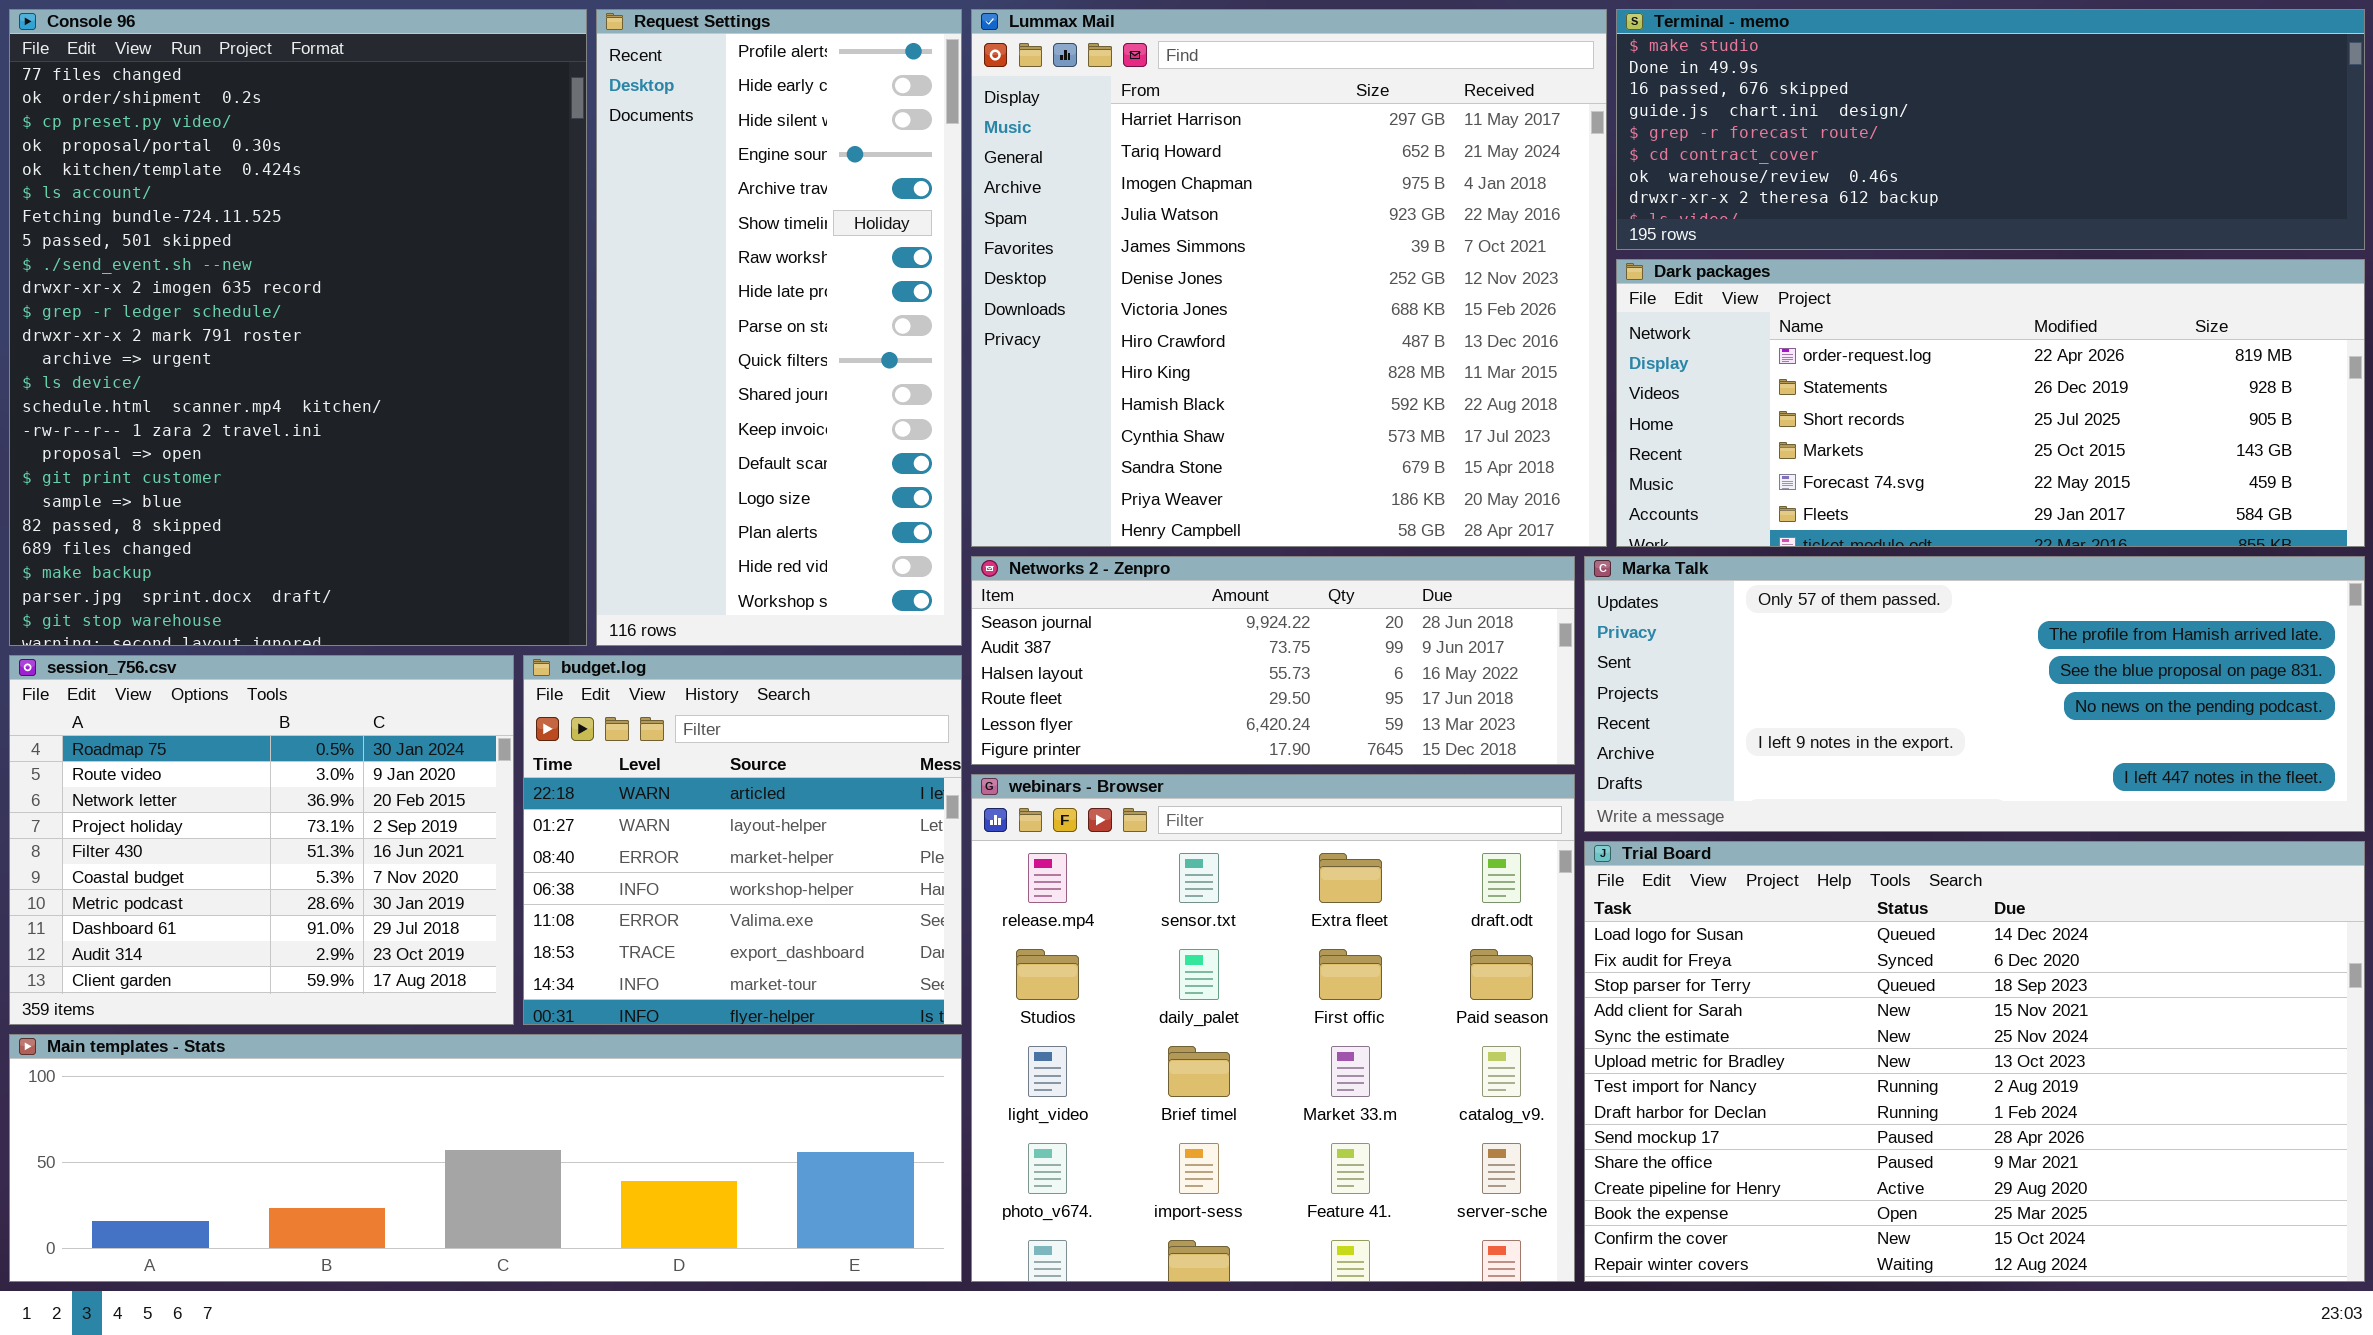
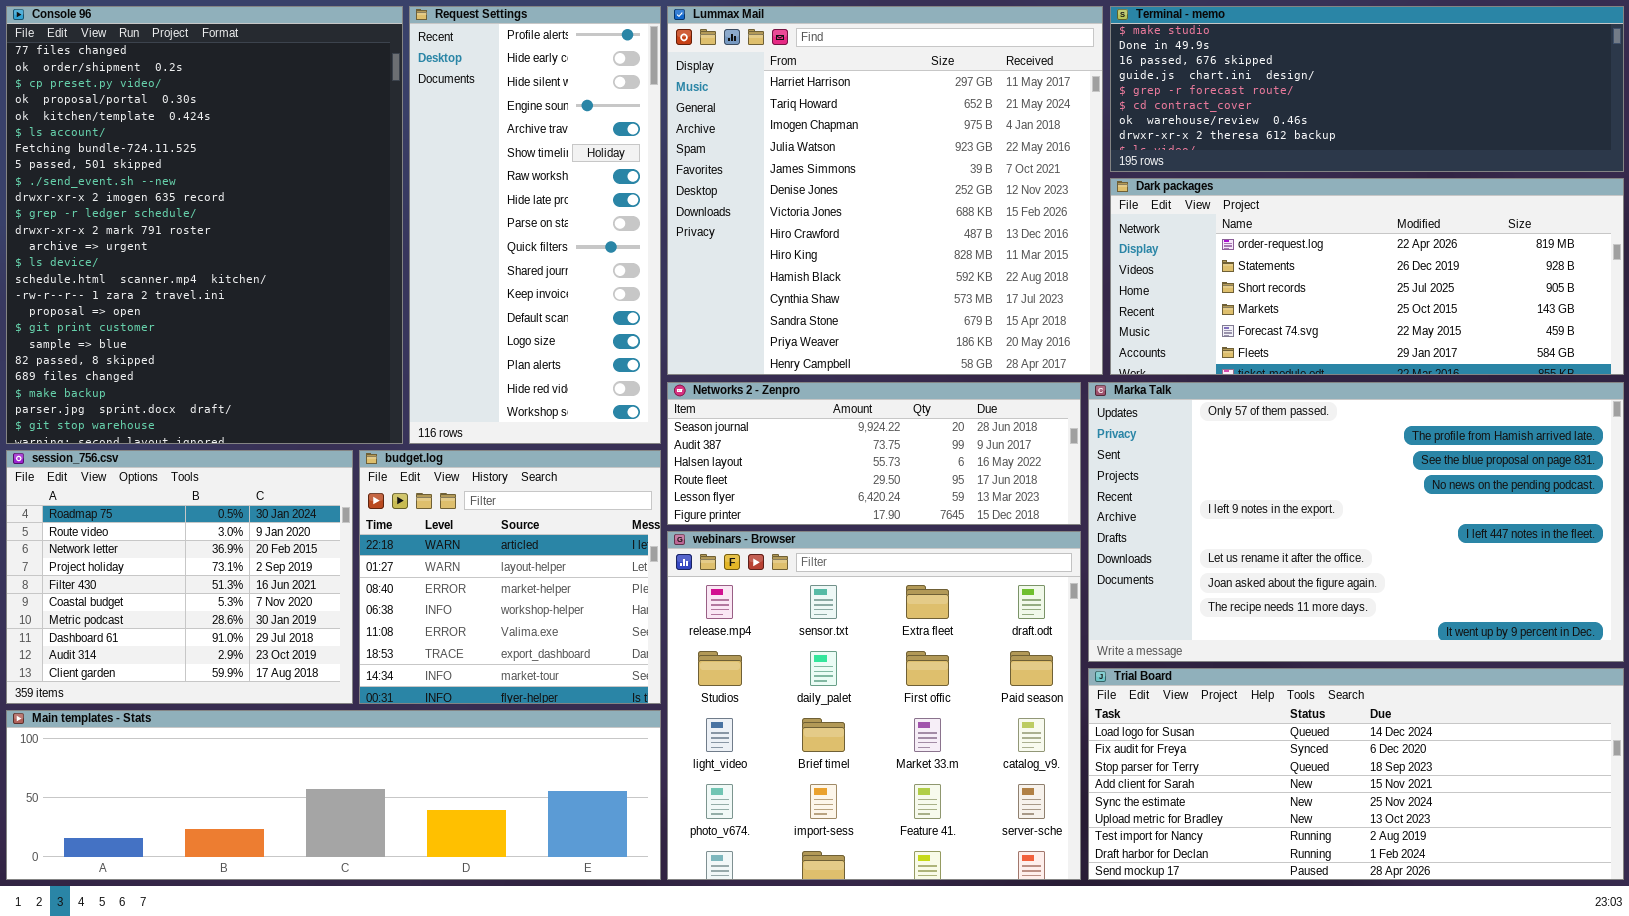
Marka Talk: [1584,556,2365,832] -> [1088,382,1624,662], resized
Trial Board: [1584,841,2365,1282] -> [1088,668,1624,880], resized

